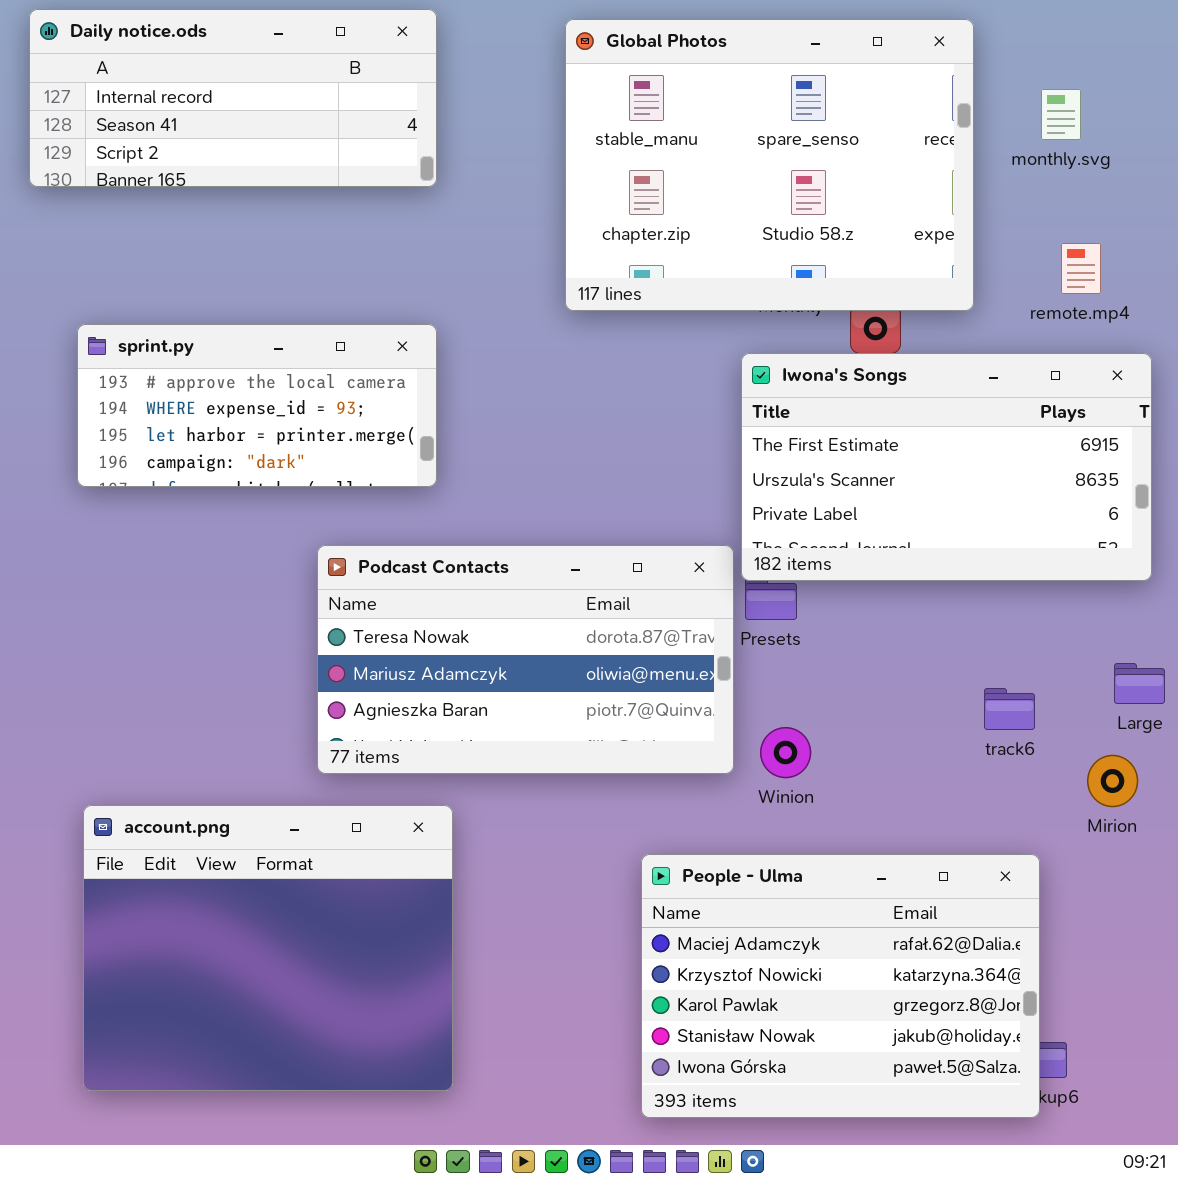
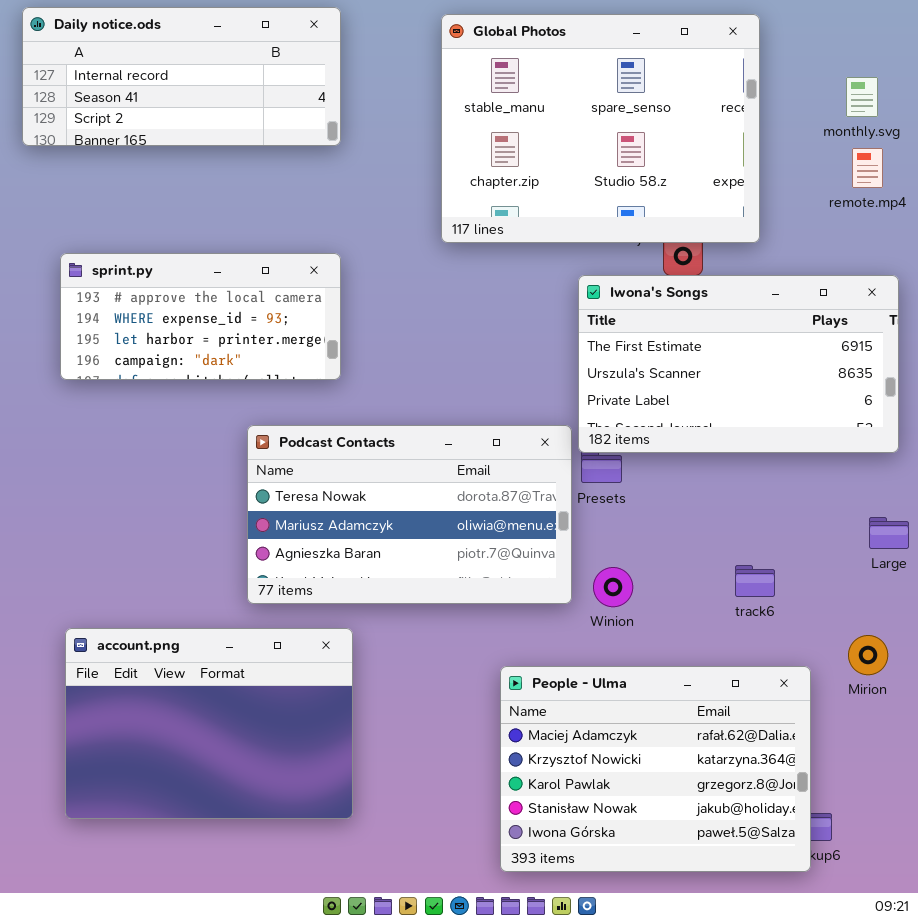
monthly.svg: [1041,89,1081,140] -> [846,77,878,117], moved
remote.mp4: [1061,243,1101,294] -> [852,148,883,188], moved
track6: [984,688,1035,730] -> [735,565,775,597], moved
Mirion: [1087,755,1138,807] -> [848,635,888,675], moved
account.png: [83,805,453,1091] -> [65,628,353,819], resized

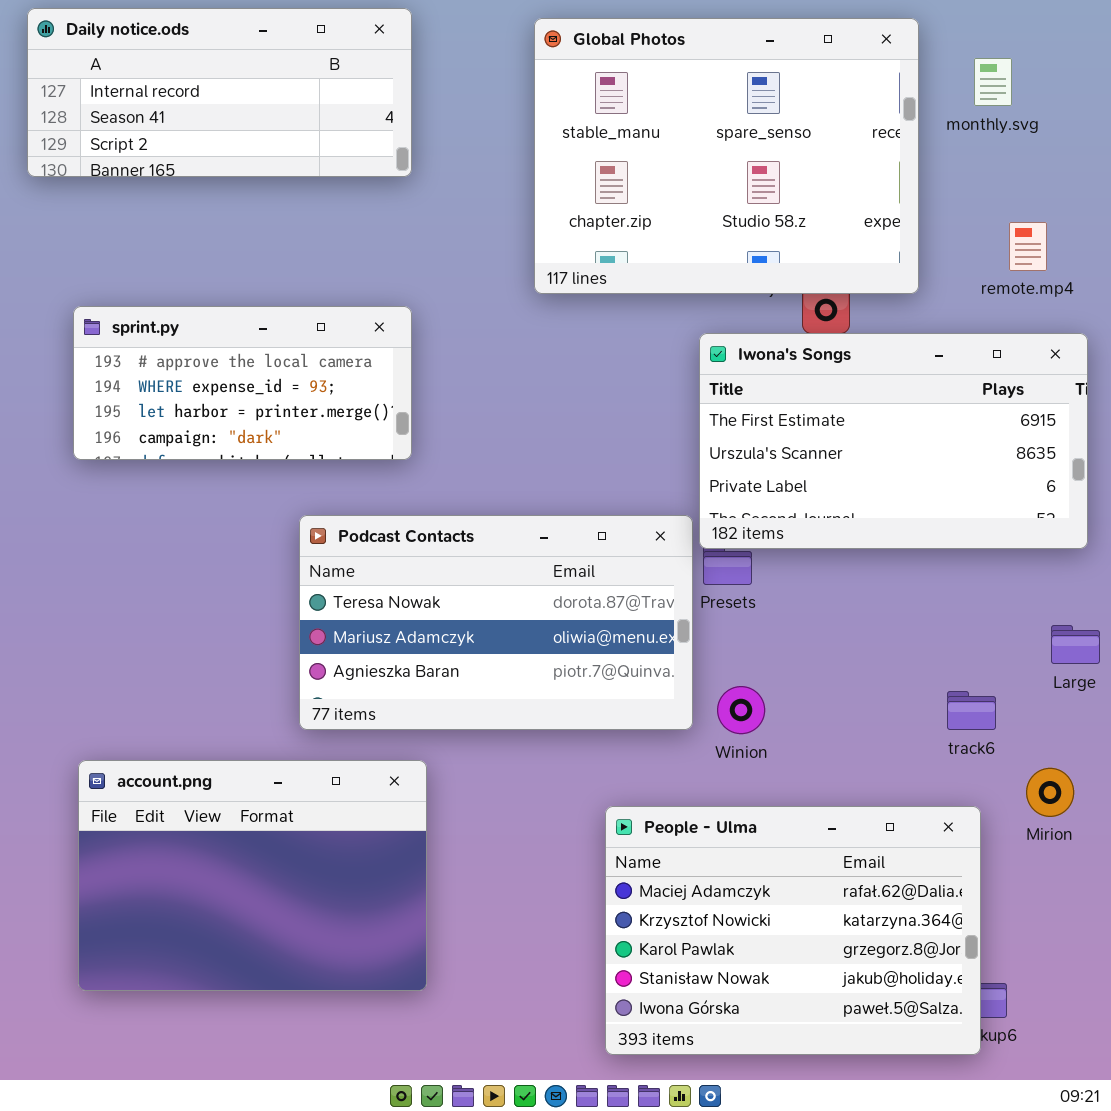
monthly.svg: [846,77,878,117] -> [974,58,1012,106], moved
remote.mp4: [852,148,883,188] -> [1009,222,1047,271], moved
track6: [735,565,775,597] -> [947,691,996,730], moved

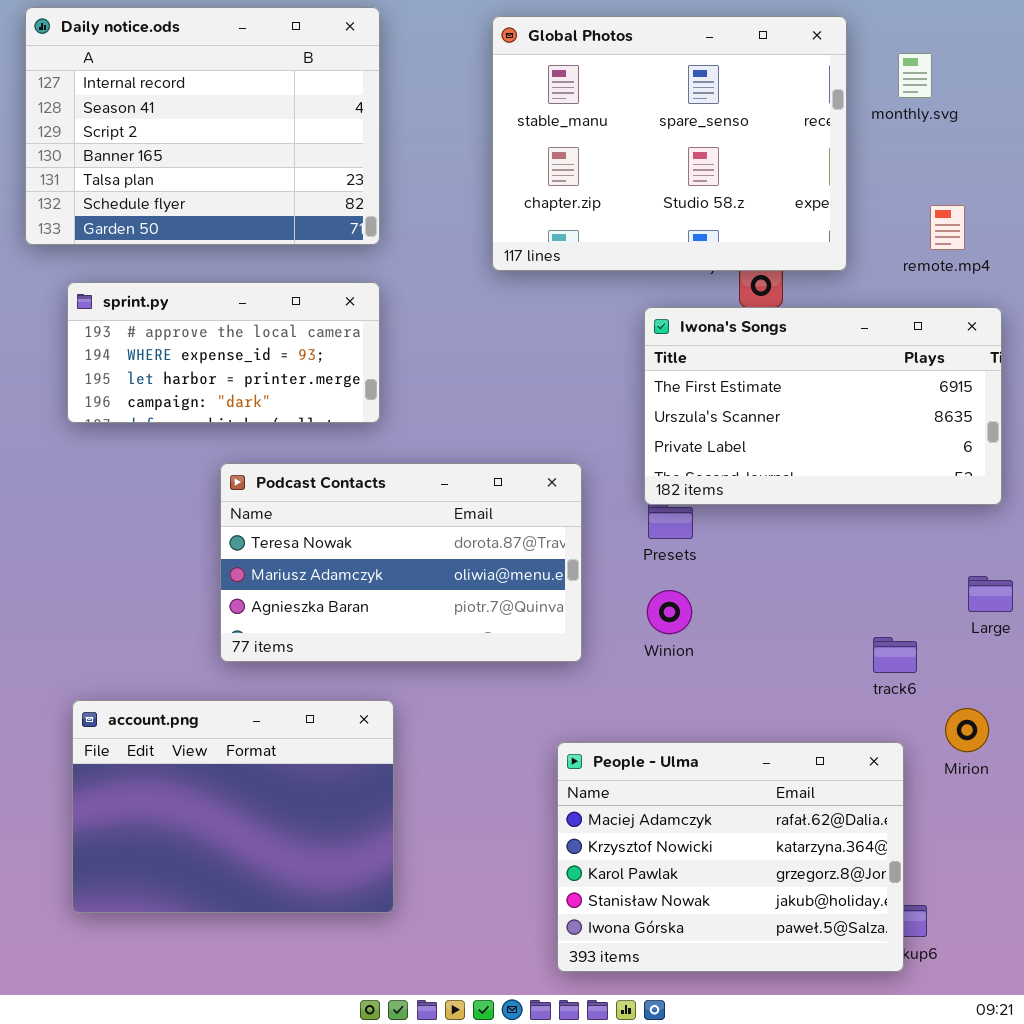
Daily notice.ods: [27,8,412,177] -> [25,7,380,245], resized
Podcast Contacts: [299,515,693,730] -> [220,463,582,662], moved
Winion: [717,686,765,734] -> [647,590,692,634], moved

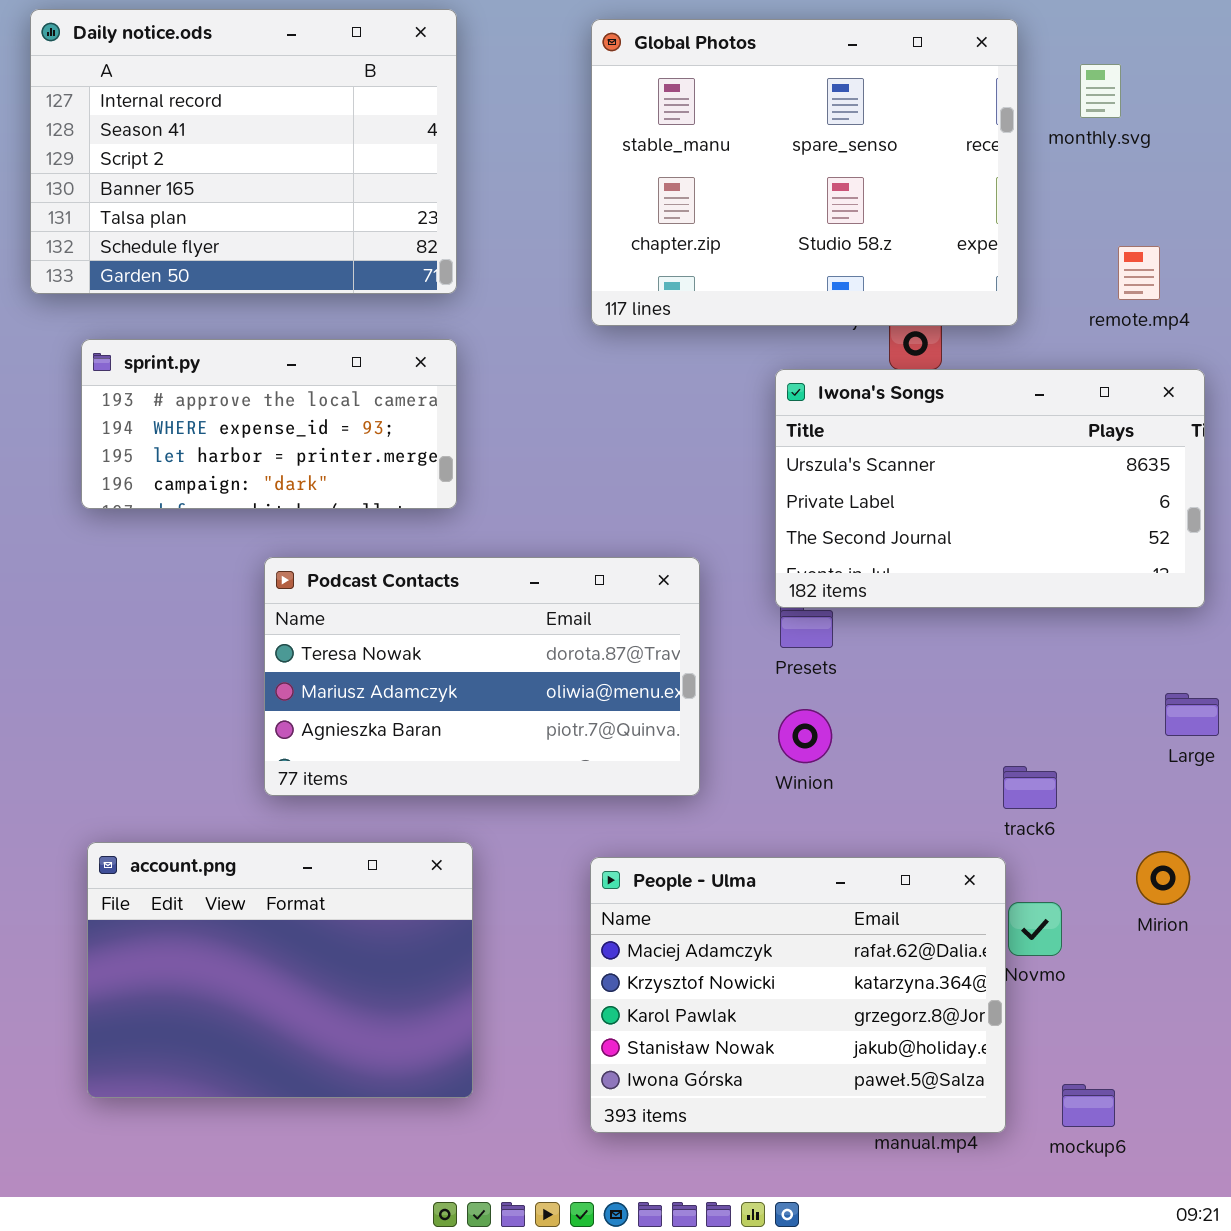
Iwona's Songs: [644,307,1002,505] -> [775,369,1205,608], scrolled down 1 row
track6: [873,637,917,673] -> [1003,766,1057,809], moved
People - Ulma: [557,742,904,972] -> [590,857,1006,1133], moved

